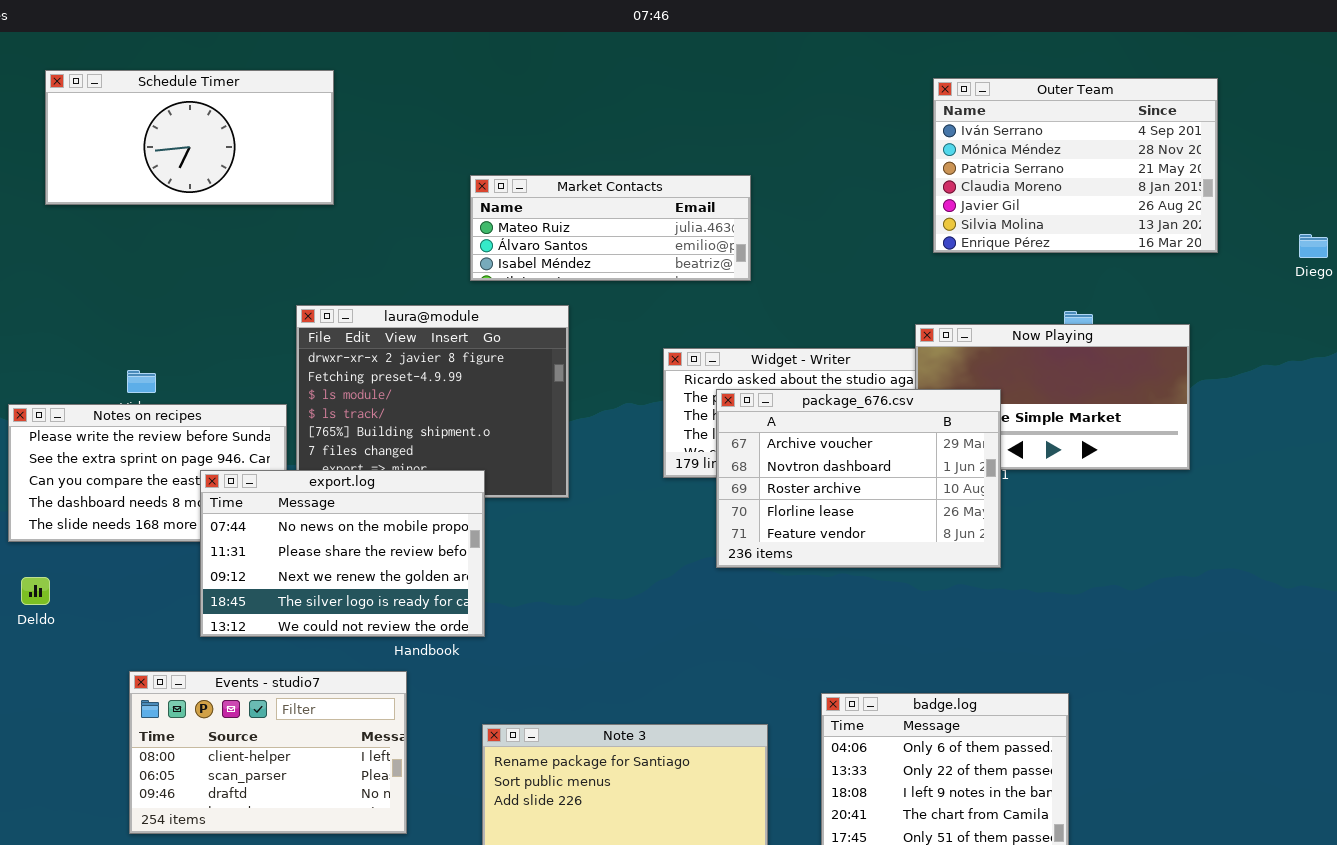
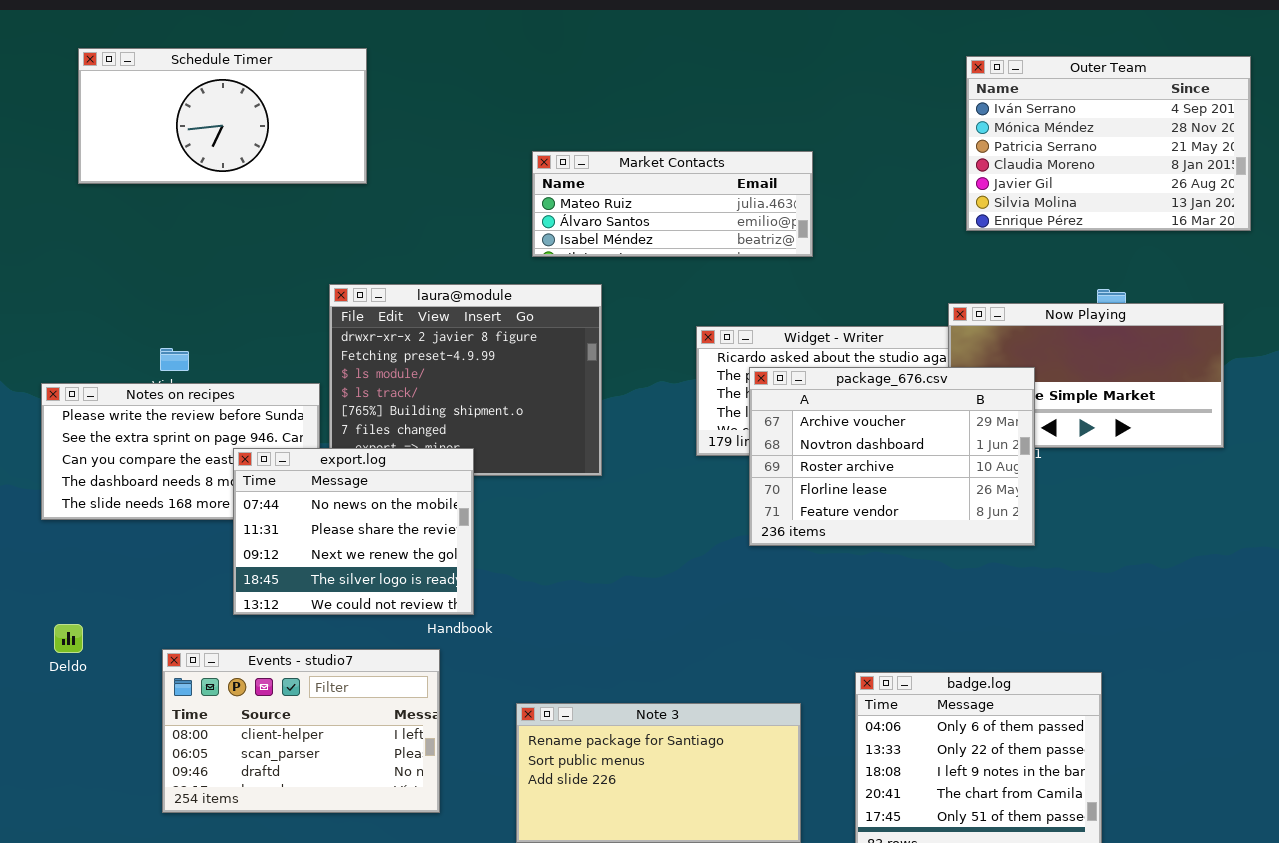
Market Contacts: [470,175,751,281] -> [532,151,813,257], moved
export.log: [200,470,485,637] -> [233,448,474,615], resized
Deldo: [21,577,50,605] -> [54,624,83,653], moved

